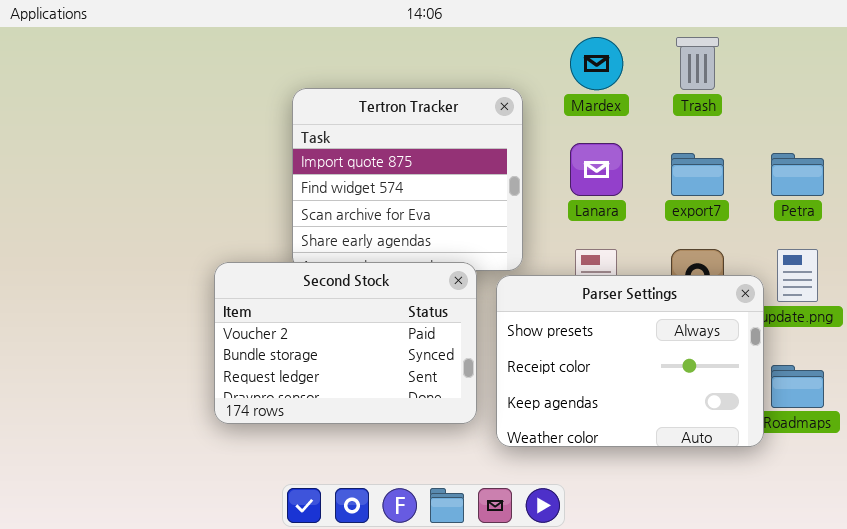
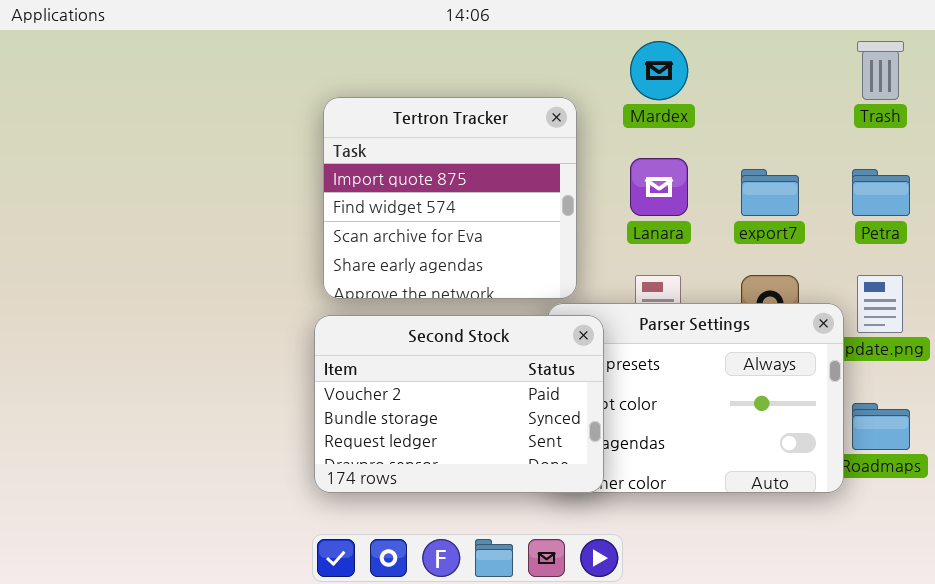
Trash: [676,37,719,90] -> [857,41,904,100], moved
Second Stock: [214,262,477,424] -> [314,315,604,493], moved

